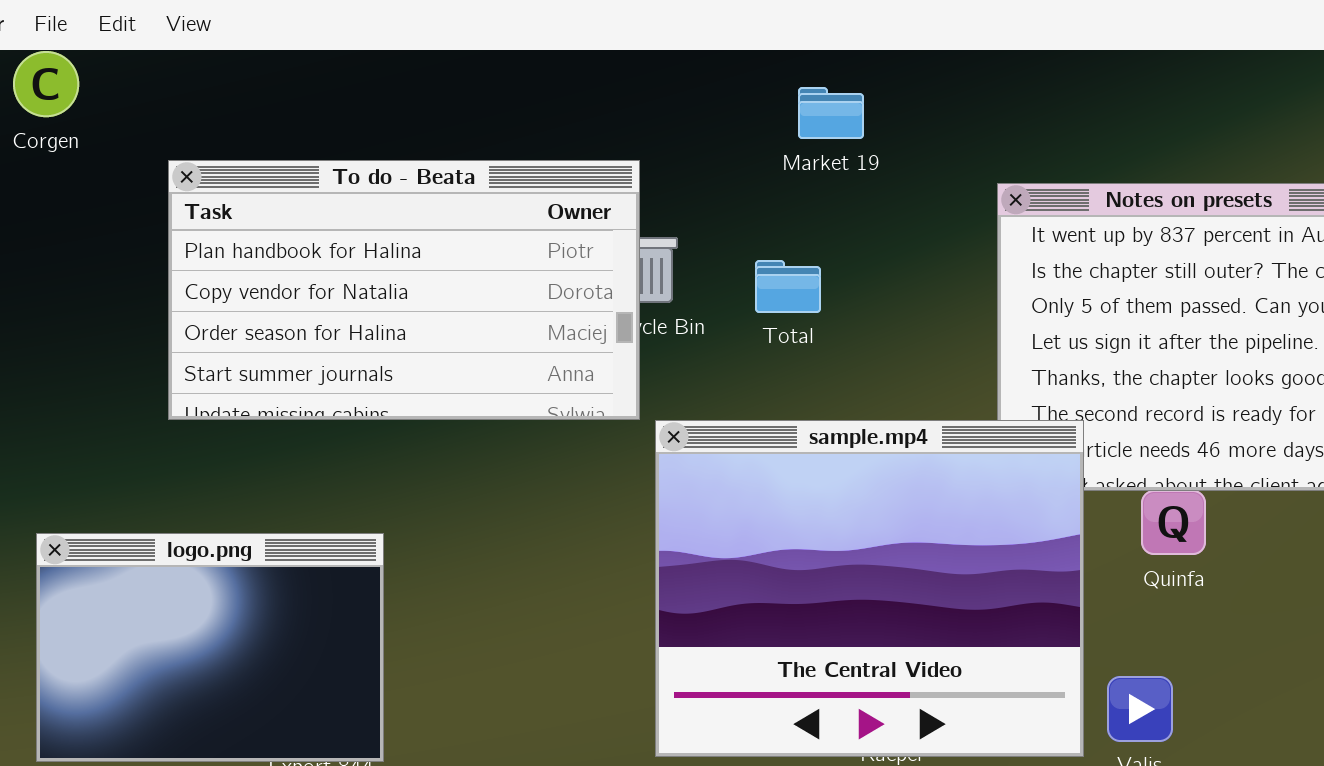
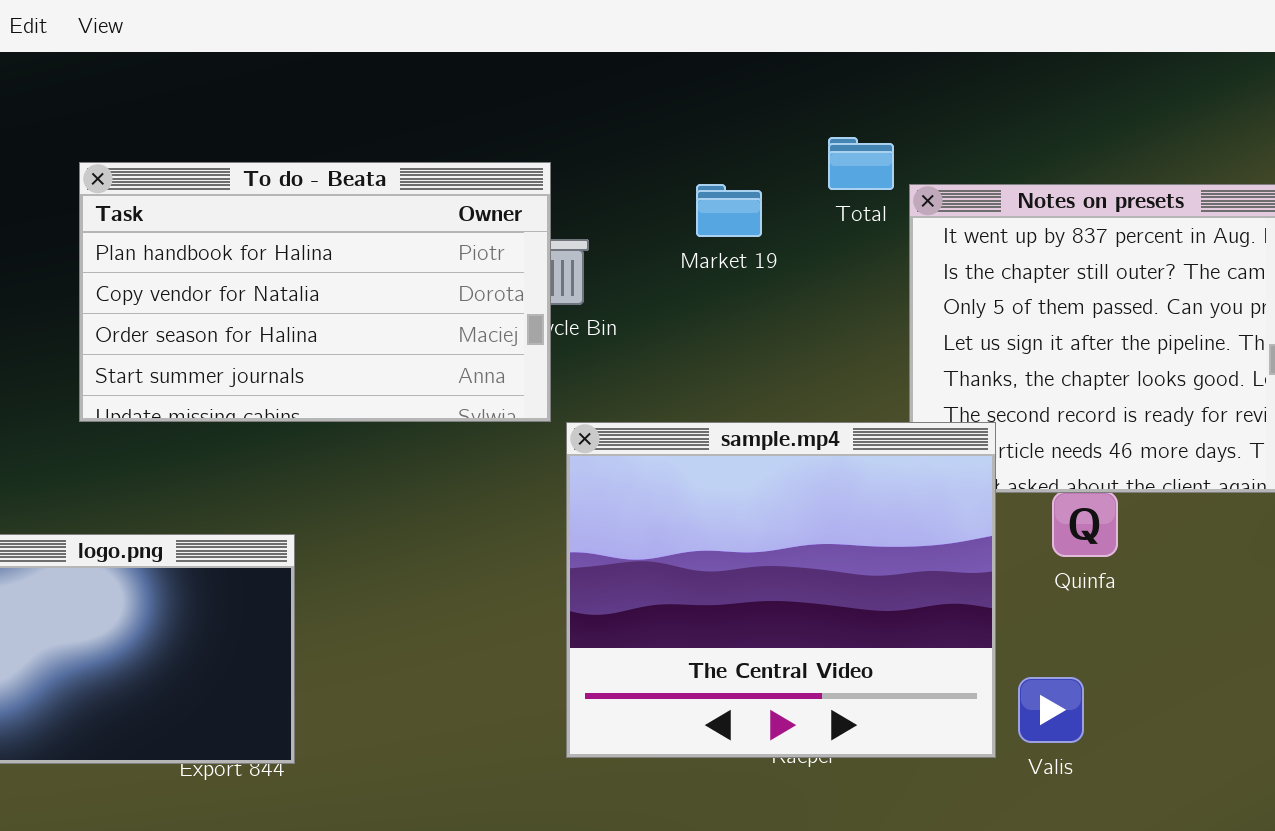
Market 19: [798,87,864,139] -> [696,184,762,237], moved
Total: [755,260,821,313] -> [828,137,894,190], moved

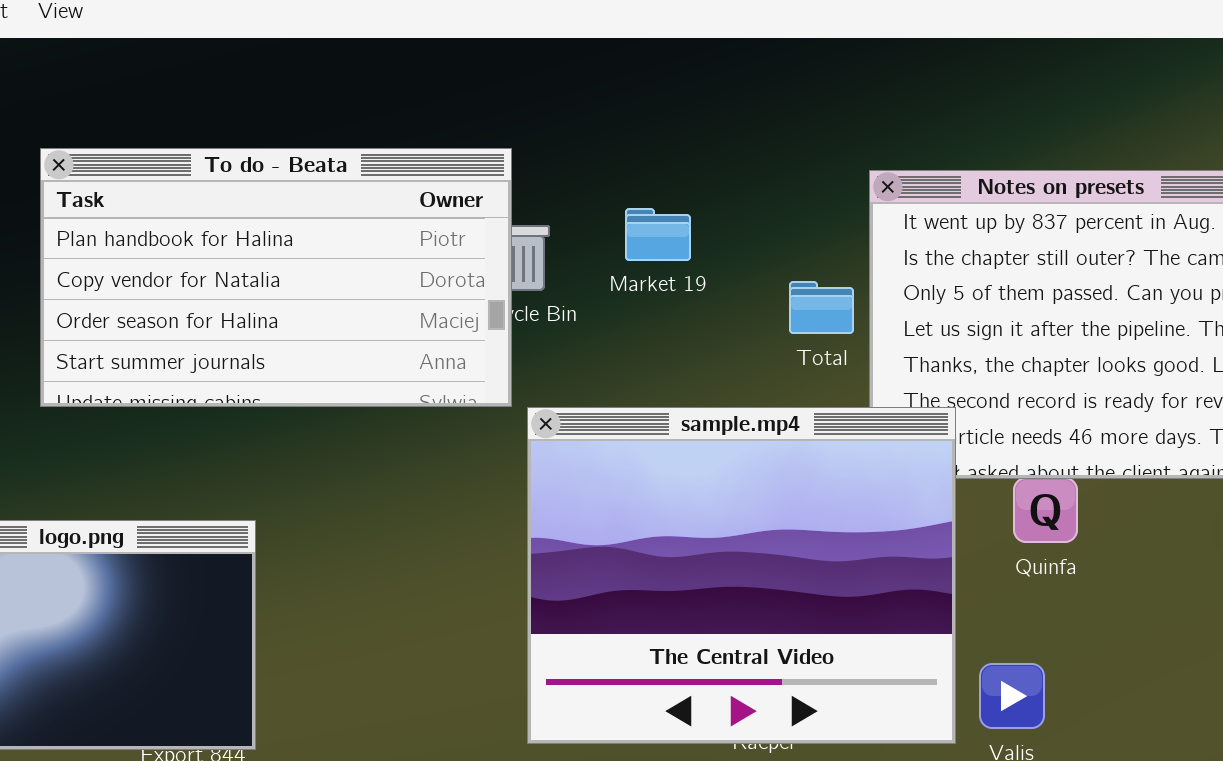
Total: [828,137,894,190] -> [789,281,854,334], moved
Market 19: [696,184,762,237] -> [625,208,691,261], moved

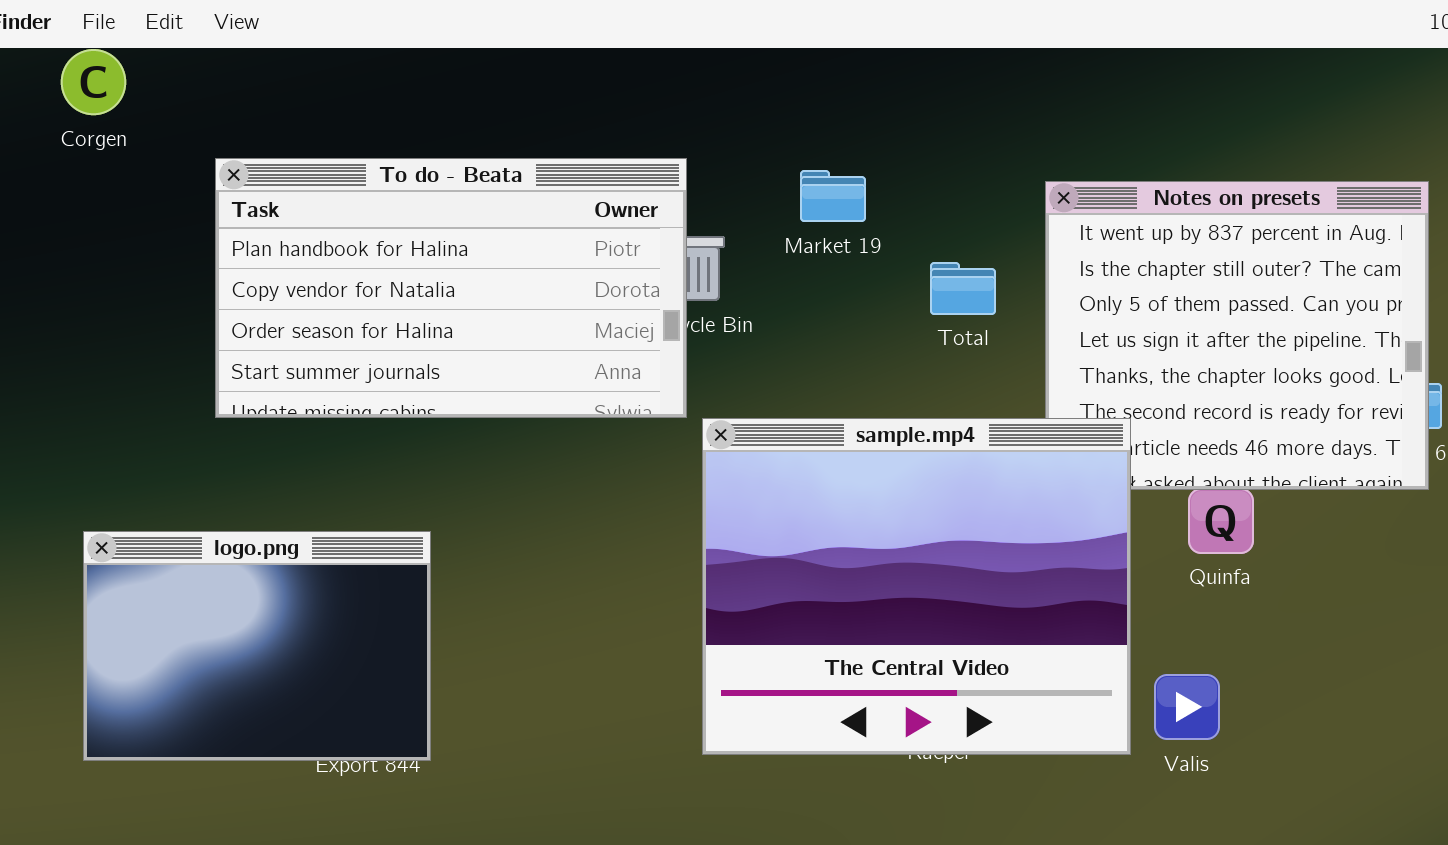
Market 19: [625,208,691,261] -> [800,170,866,222], moved
Total: [789,281,854,334] -> [930,262,996,315], moved

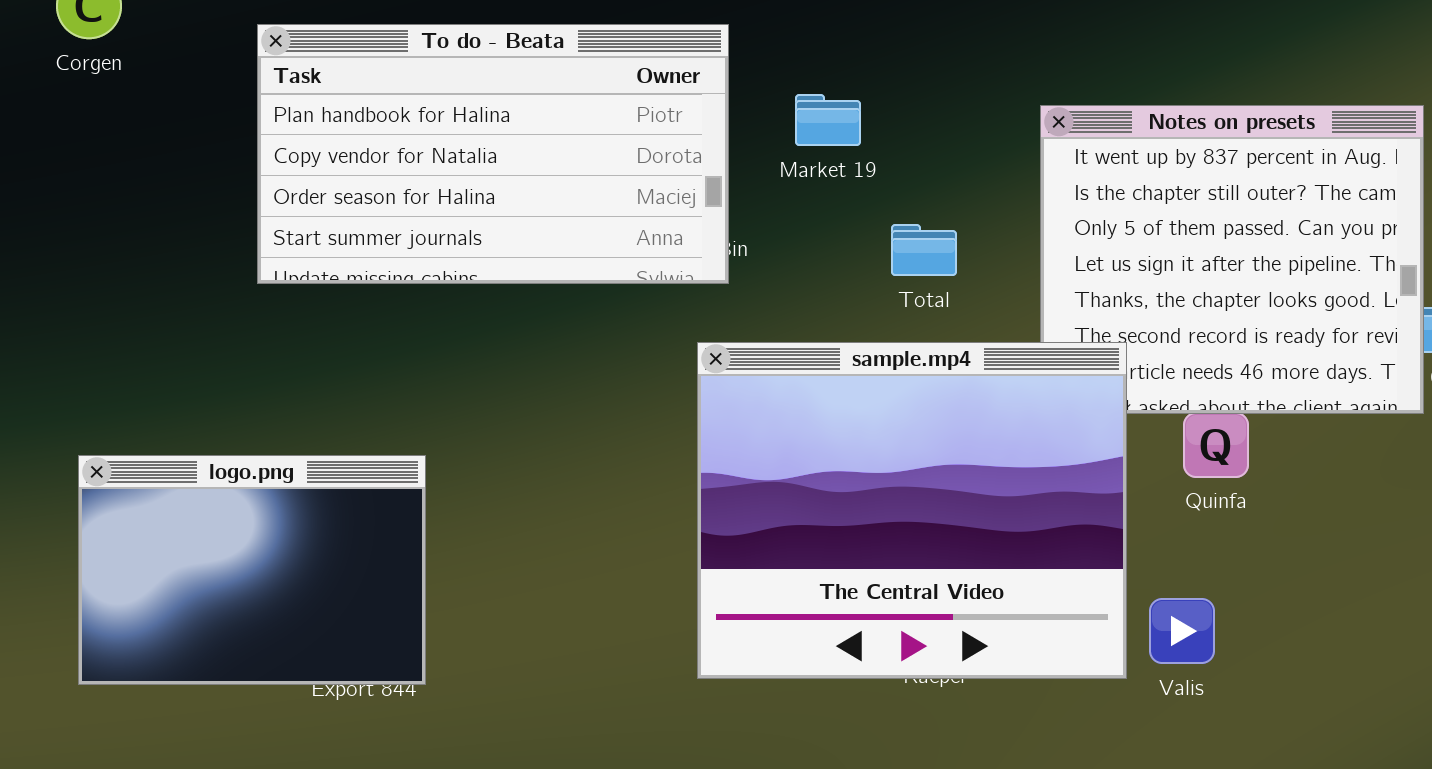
To do - Beata: [215,158,687,418] -> [257,24,729,284], moved
Total: [930,262,996,315] -> [891,224,957,276], moved

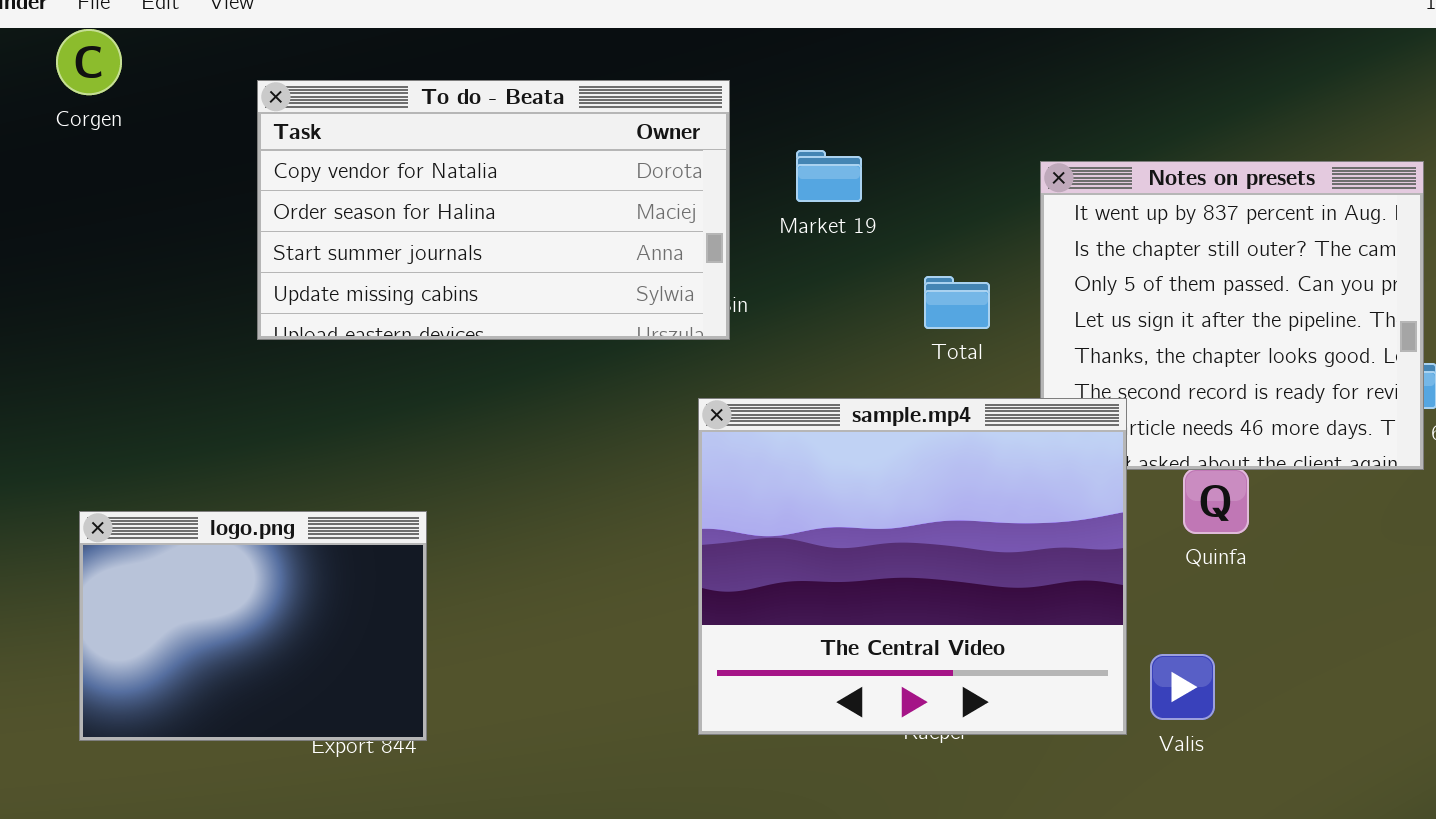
To do - Beata: [257,24,729,284] -> [257,80,730,340], scrolled down 1 row
Total: [891,224,957,276] -> [924,276,990,329], moved

